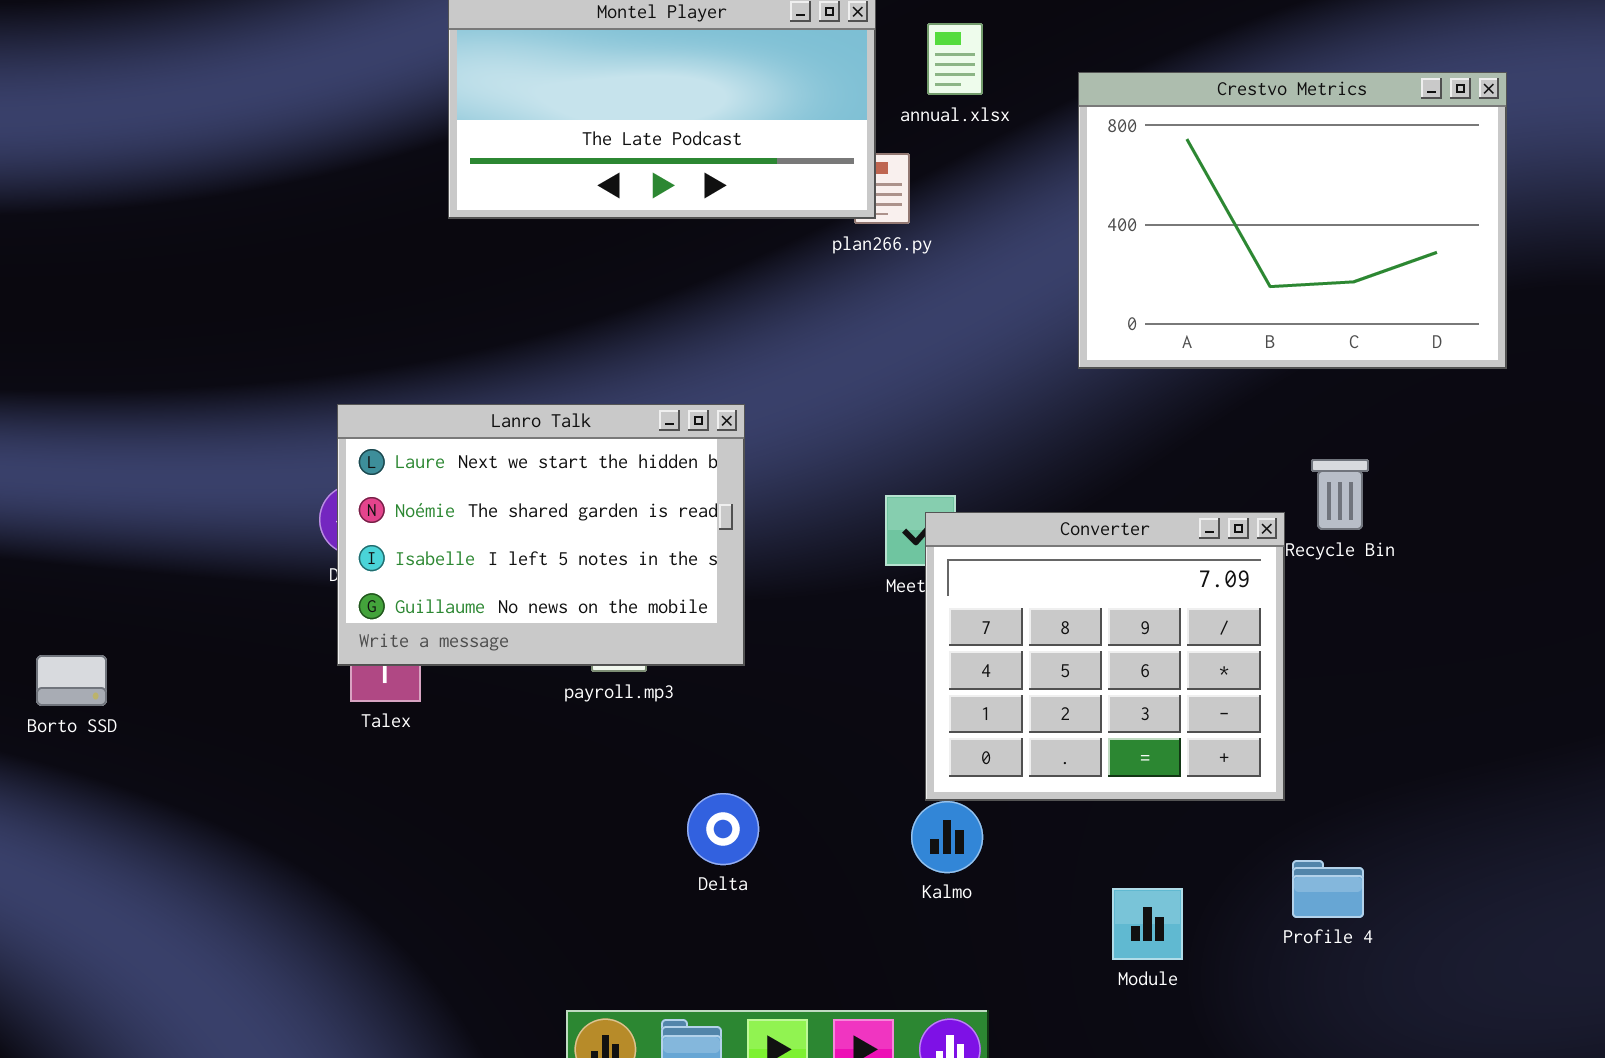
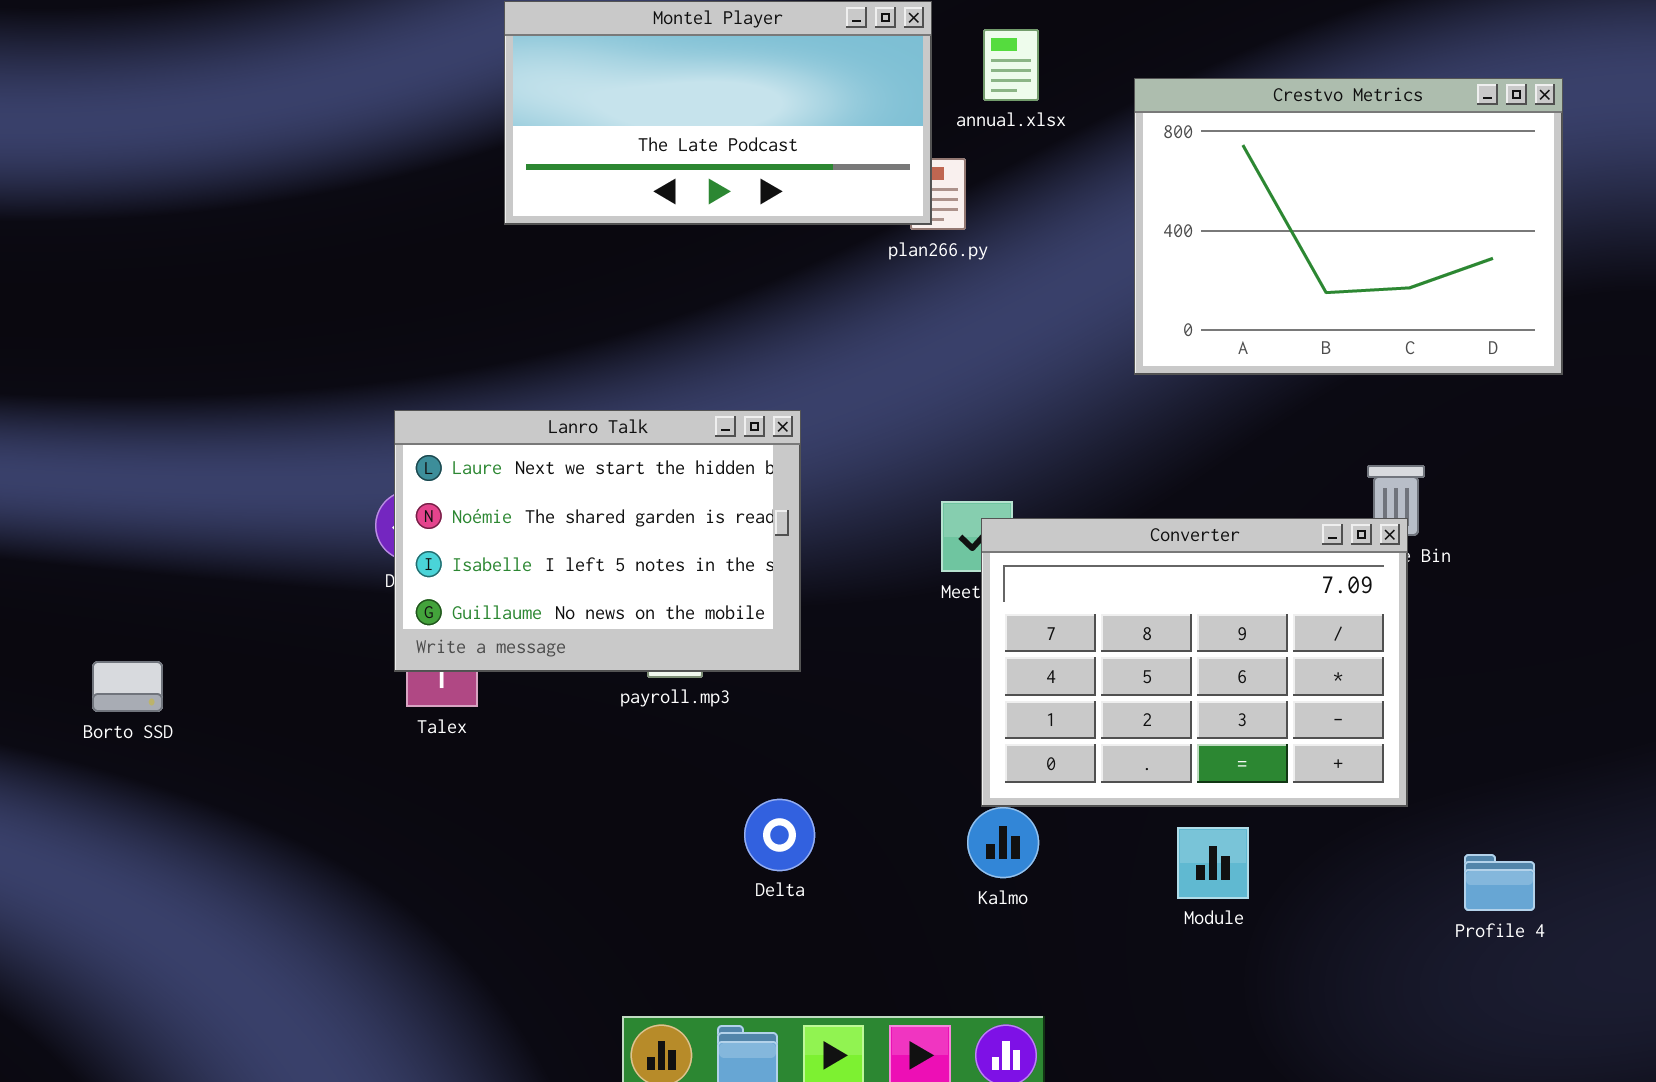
Converter: [925,512,1285,801] -> [981,518,1408,807], resized
Profile 4: [1292,860,1364,918] -> [1464,854,1535,911], moved
Module: [1112,888,1183,960] -> [1177,827,1249,899], moved

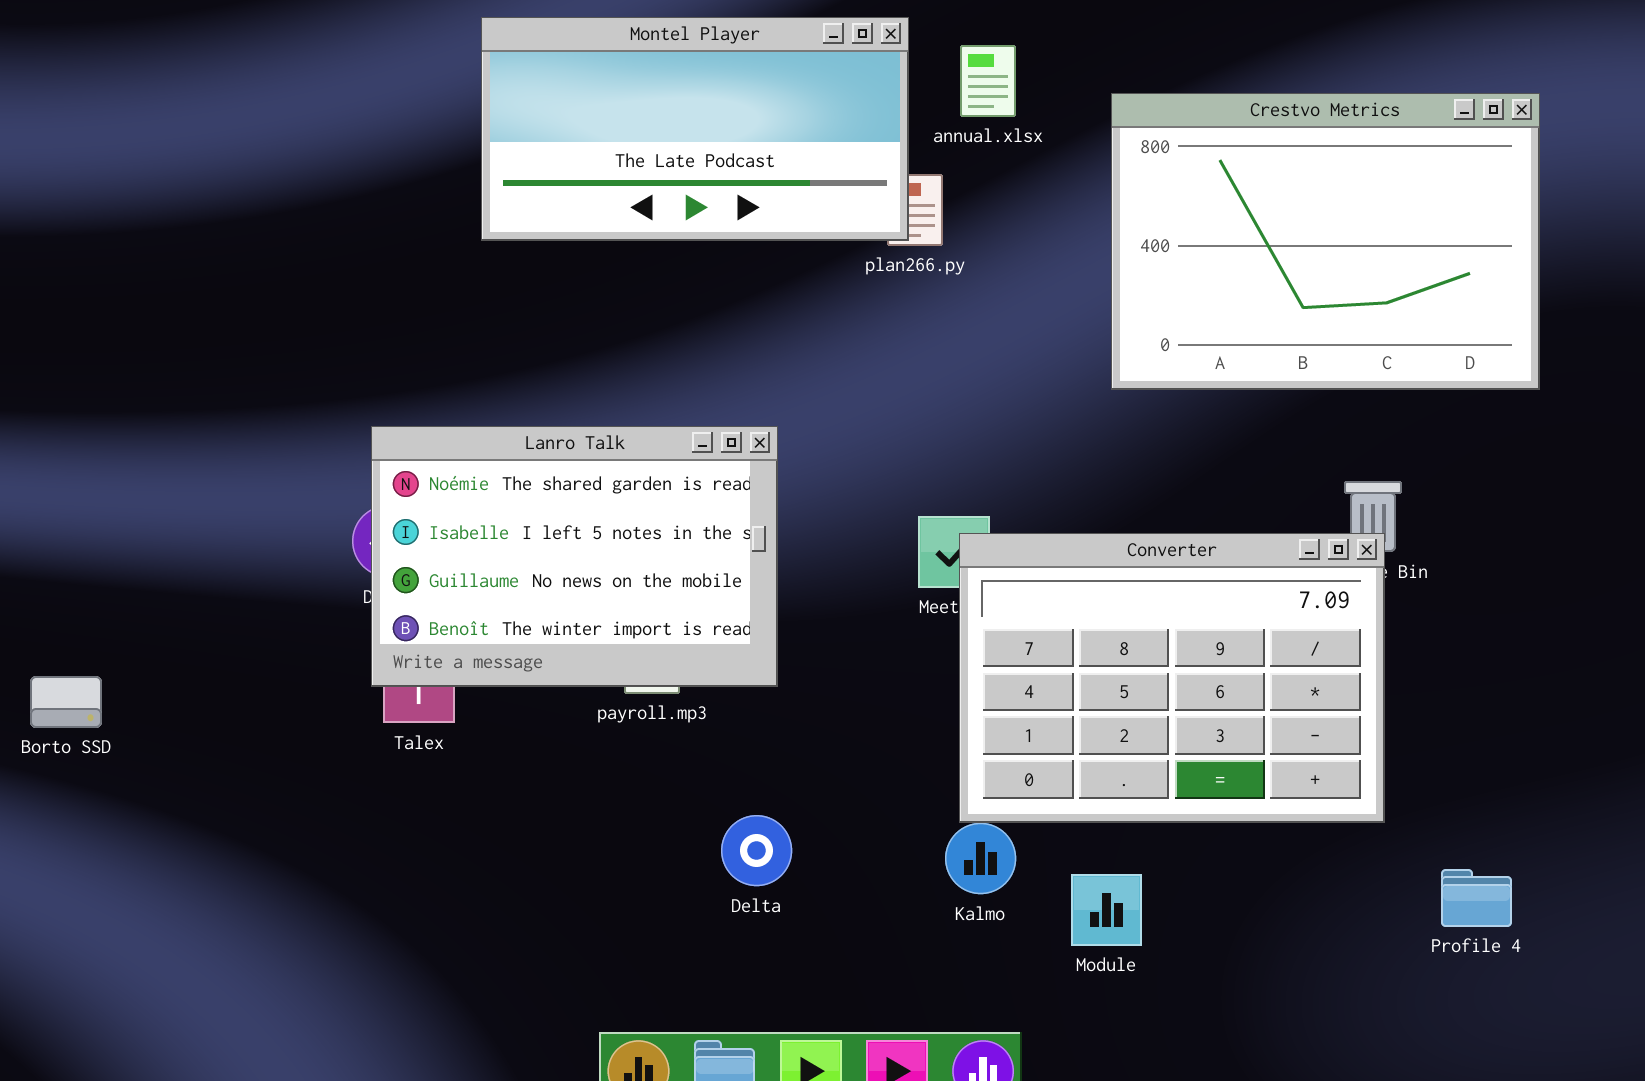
Lanro Talk: [394,410,801,672] -> [371,426,778,687], scrolled down 1 row
Borto SSD: [92,661,163,712] -> [30,676,102,728], moved
Module: [1177,827,1249,899] -> [1071,874,1142,946], moved

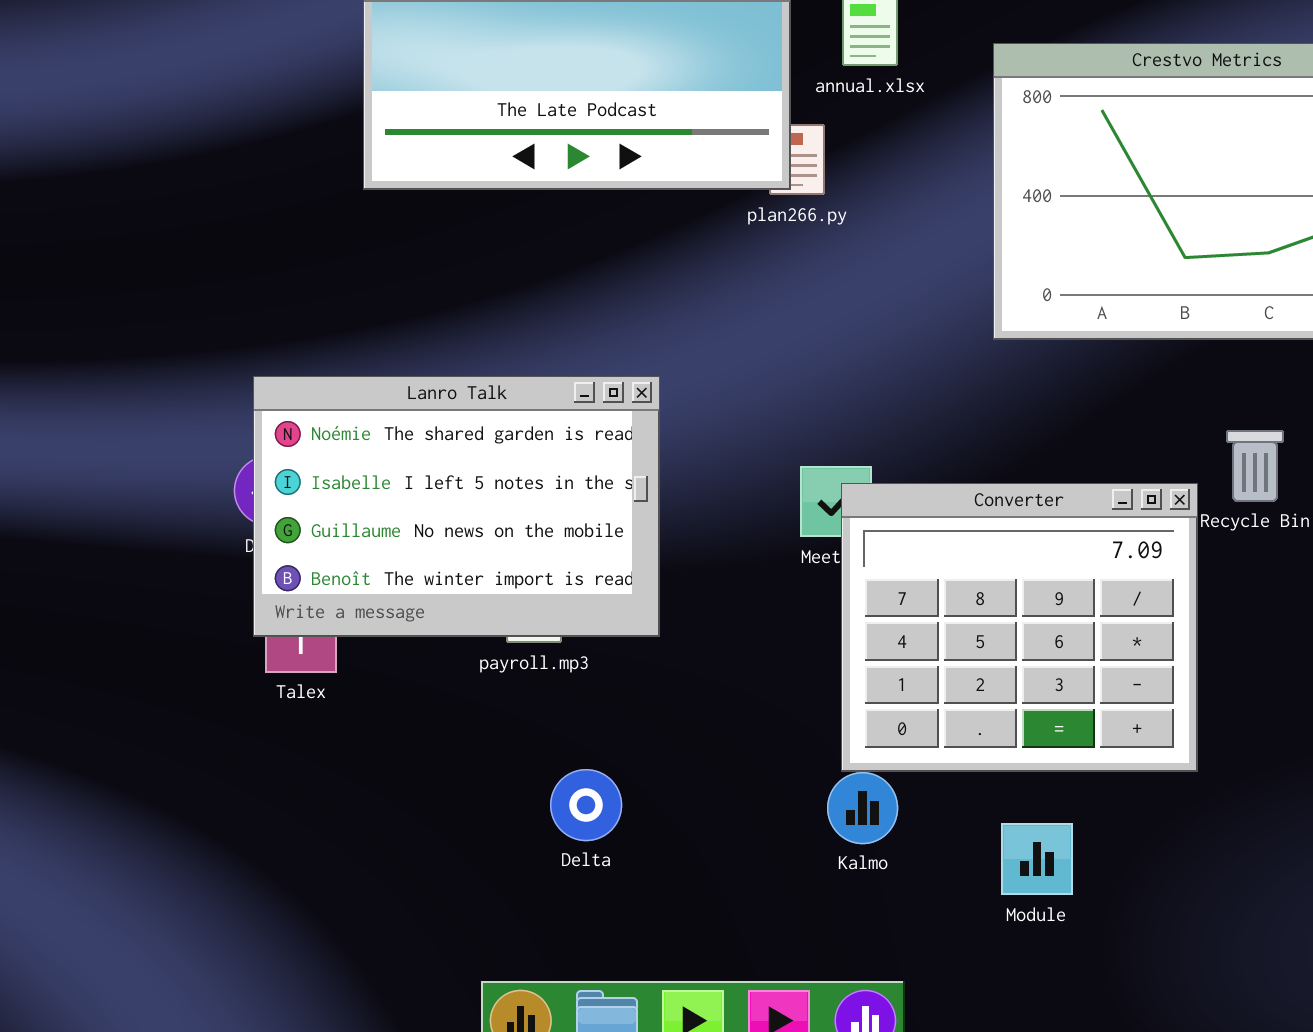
Converter: [959,533,1385,823] -> [841,483,1198,772], resized
Delta: [721,815,792,886] -> [550,769,622,841], moved
Module: [1071,874,1142,946] -> [1001,823,1073,895], moved

